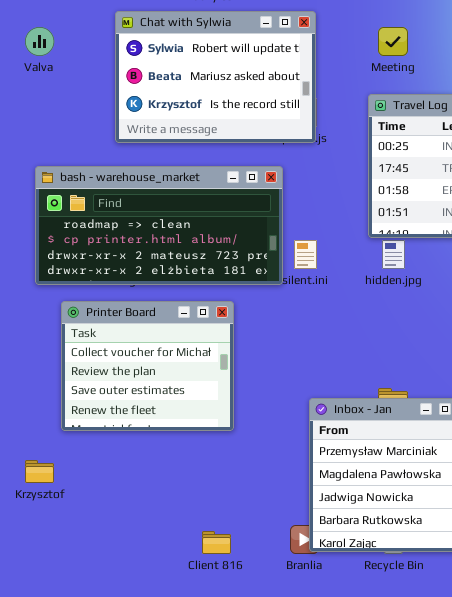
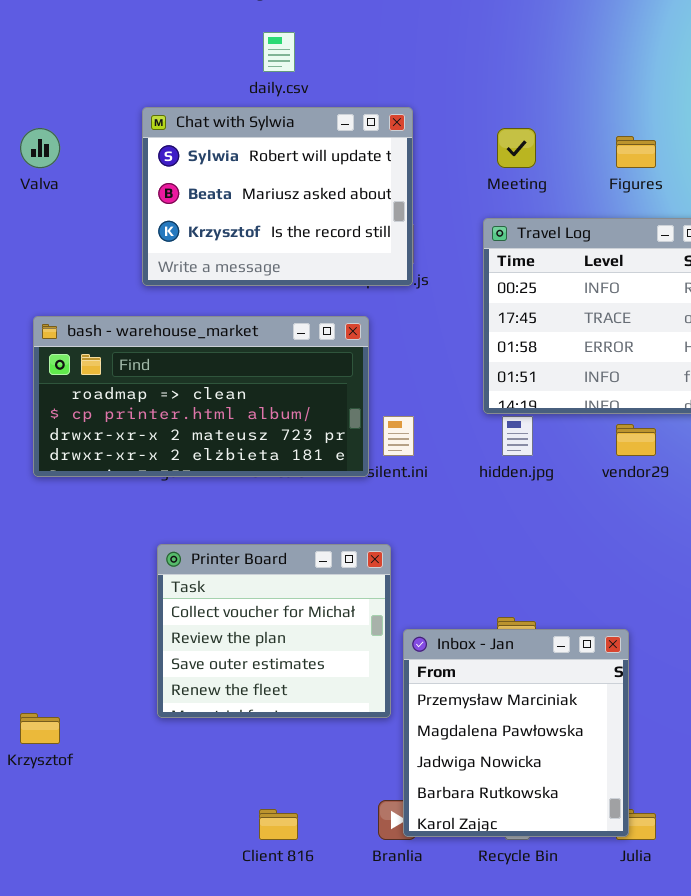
Printer Board: [61,301,234,431] -> [157,544,391,718], moved

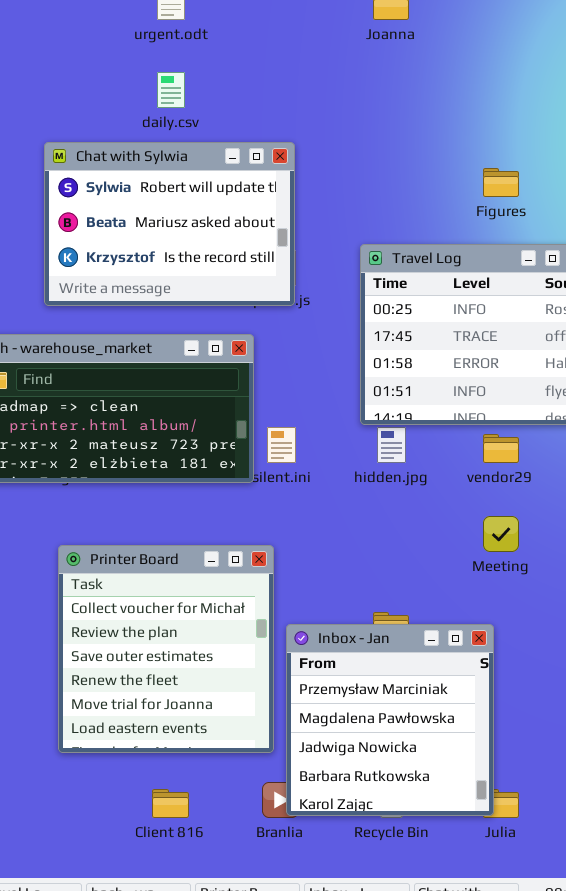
Meeting: [497,128,536,168] -> [483,516,519,552], moved
Printer Board: [157,544,391,718] -> [58,545,274,753], resized

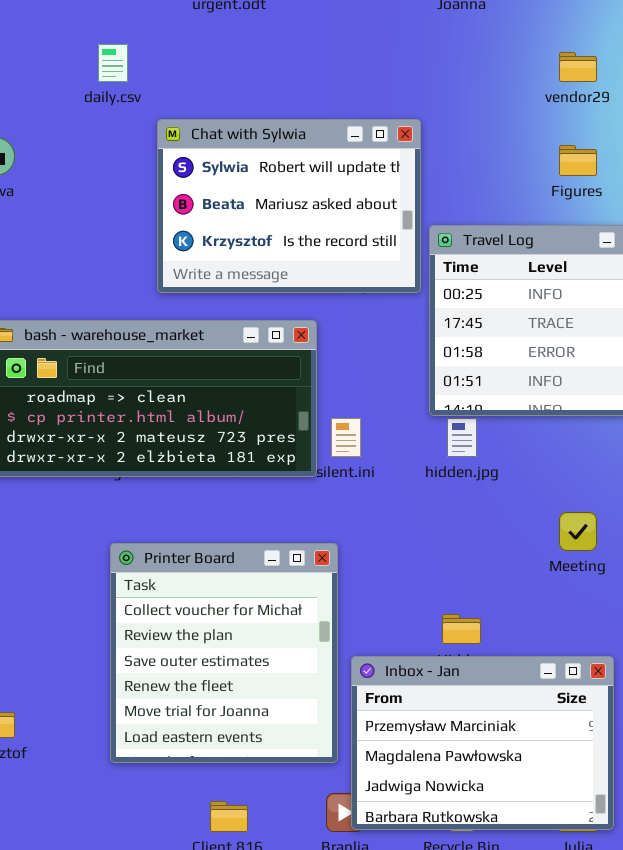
daily.csv: [157,72,185,108] -> [98,44,128,82], moved
Chat with Sylwia: [44,142,295,306] -> [157,119,421,293], moved
vendor29: [483,434,519,463] -> [559,52,597,82], moved
Inbox - Jan: [286,624,494,816] -> [351,656,614,830], resized

